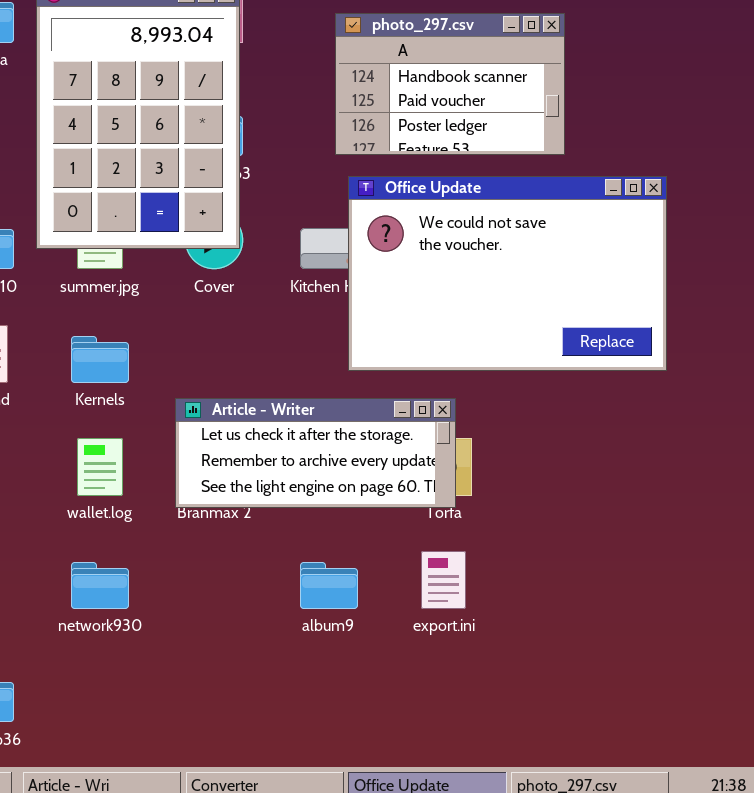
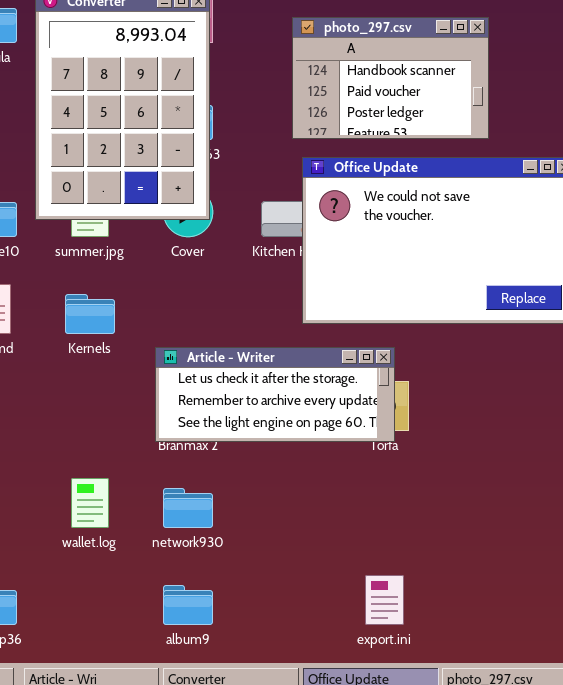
wallet.log: [77,438,123,496] -> [71,478,109,528], moved
export.ini: [421,551,466,609] -> [365,575,404,625], moved
network930: [71,562,129,609] -> [163,488,213,528], moved
album9: [300,562,358,609] -> [163,585,213,625], moved

